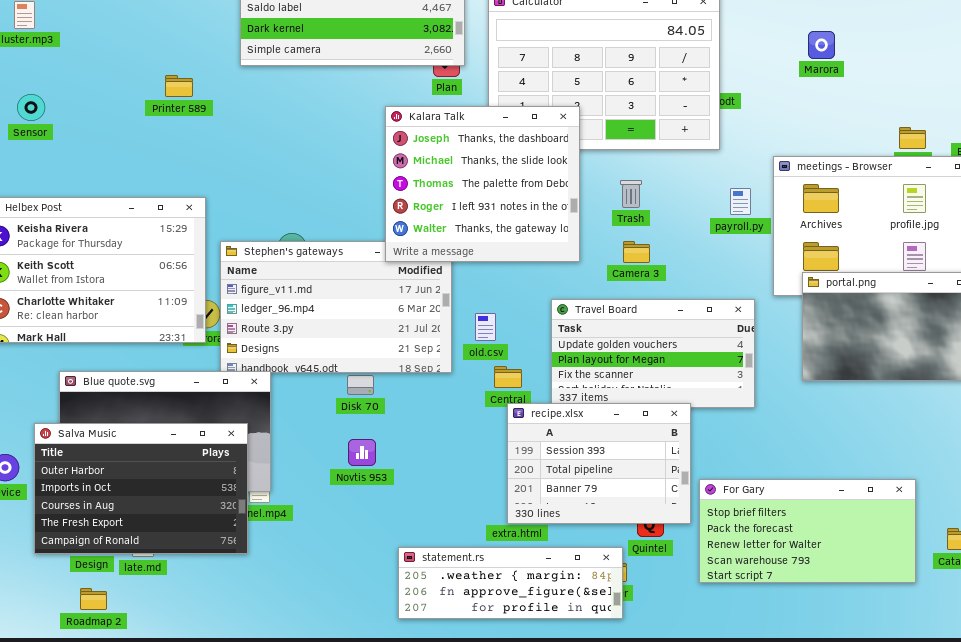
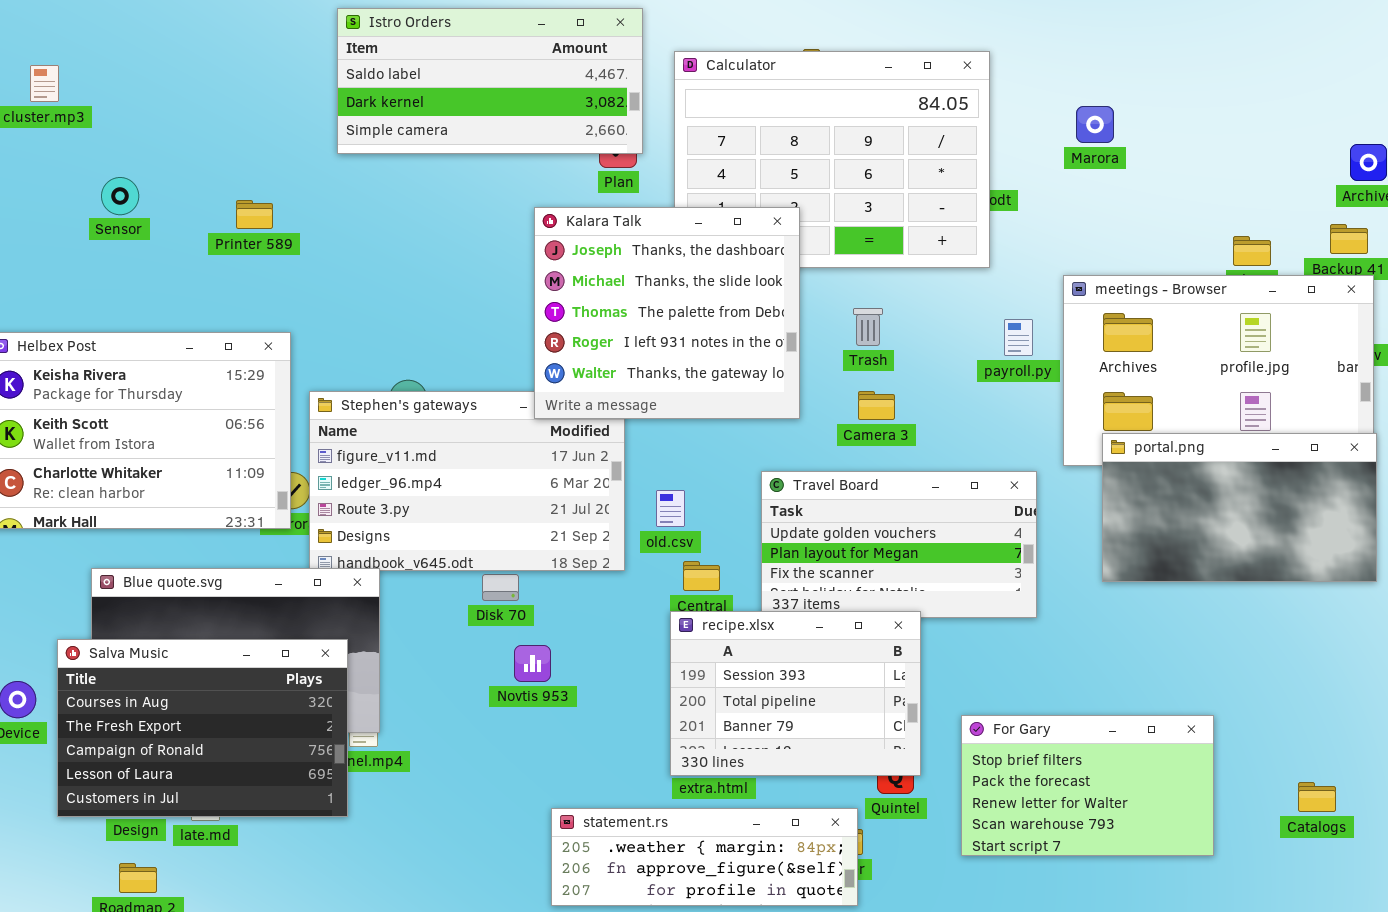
Marora: [808,31,835,59] -> [1076,106,1114,143], moved
Printer 589: [165,75,193,97] -> [236,200,273,229], moved
Sensor: [17,94,45,121] -> [101,177,139,215], moved
recipe.xlsx: [507,403,691,524] -> [670,611,921,776], moved
Salva Music: [34,423,248,554] -> [57,639,348,817], scrolled down 2 rows
Novtis 953: [348,439,376,466] -> [514,645,551,682], moved
For Gary: [699,479,916,583] -> [961,715,1214,856], resized

